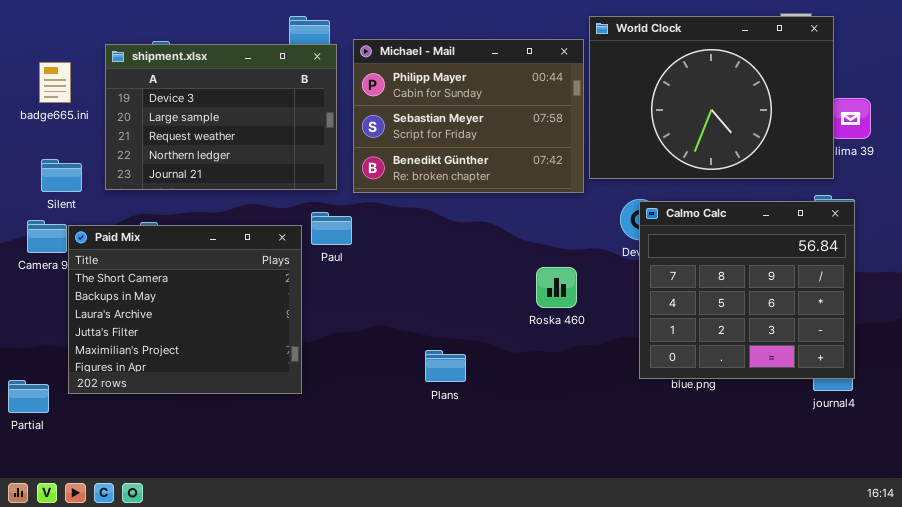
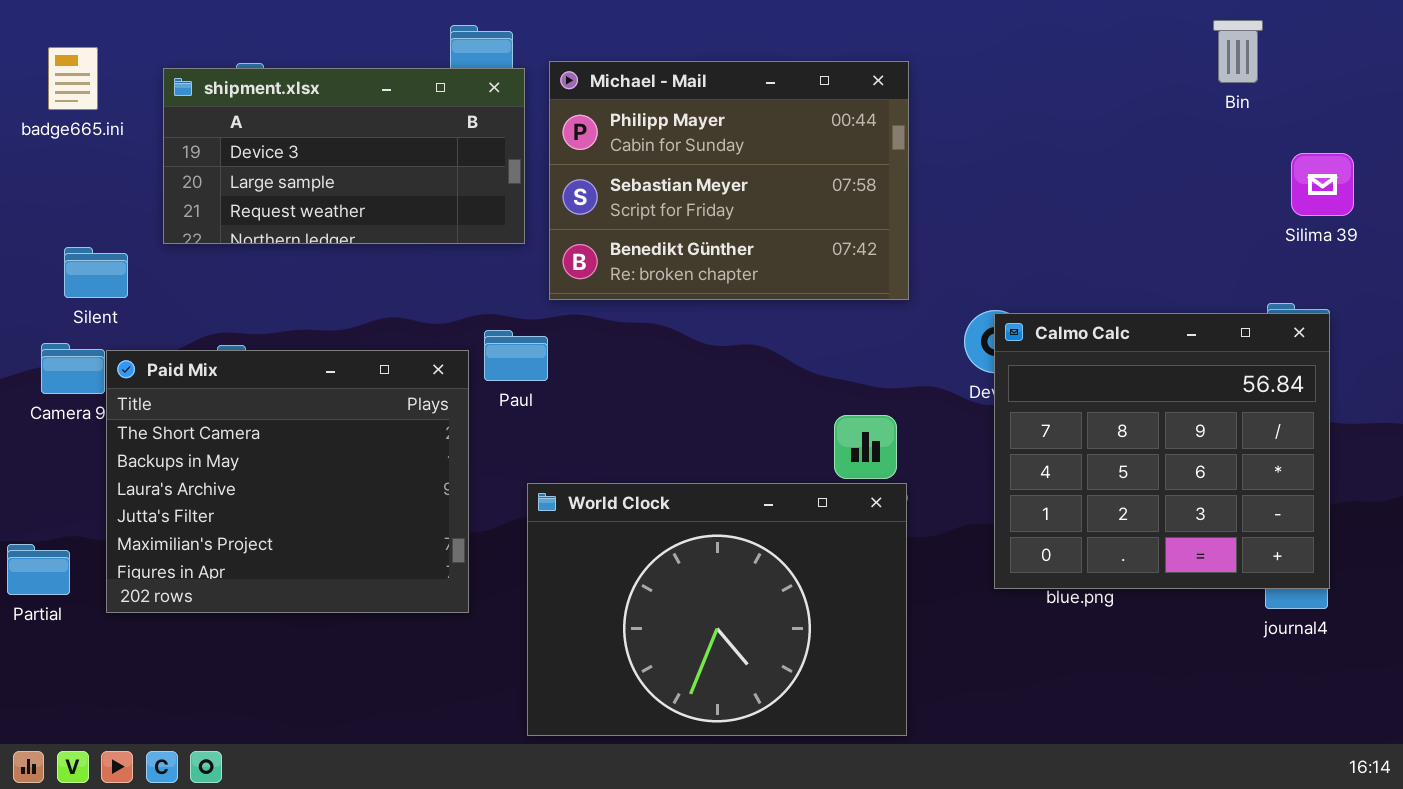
World Clock: [589,16,834,179] -> [527,483,907,736], moved
shipment.xlsx: [105,44,337,190] -> [163,68,525,244], resized
badge665.ini: [39,62,71,103] -> [48,47,98,110], moved
Partial: [8,380,49,413] -> [7,544,70,595], moved

